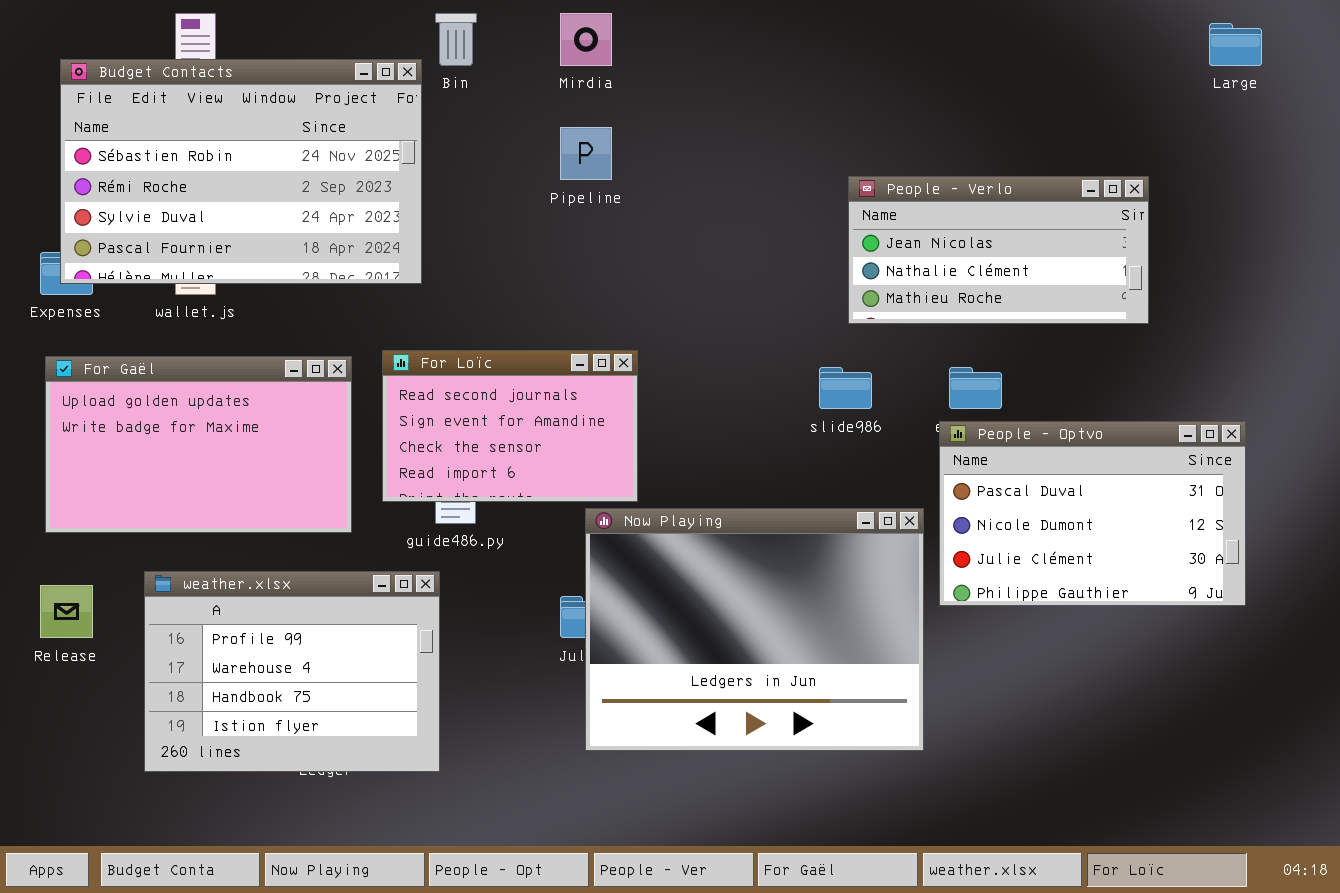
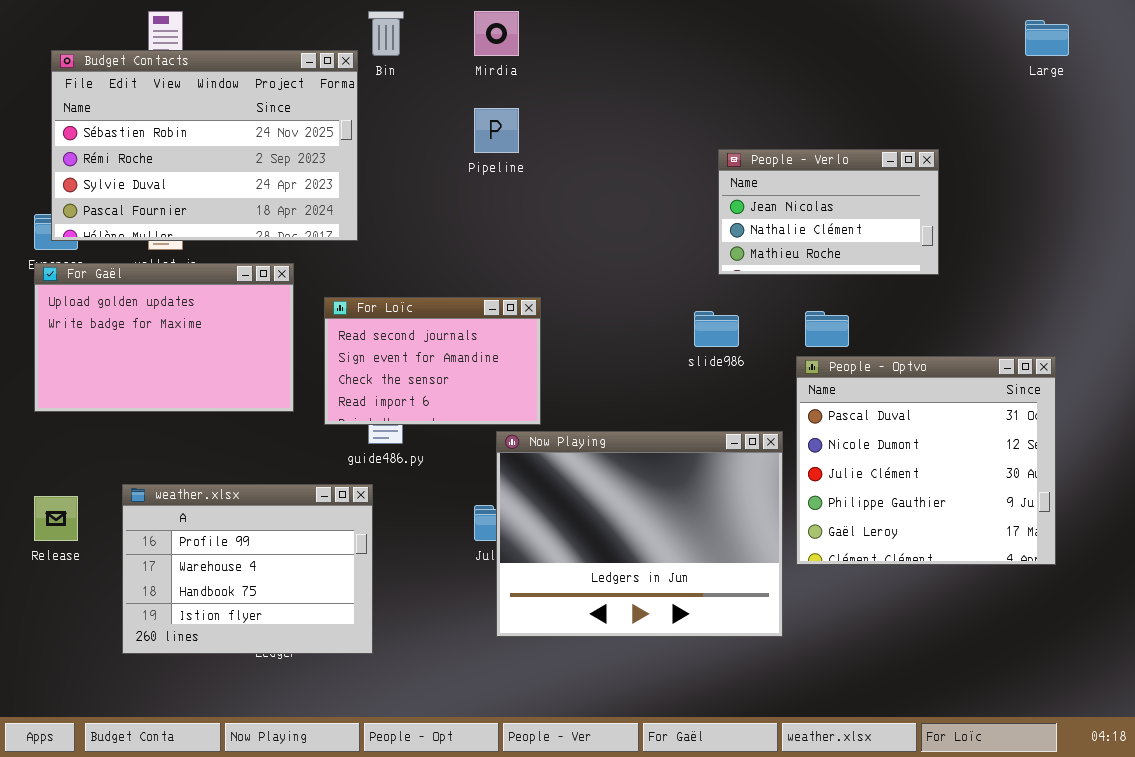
People - Verlo: [848,176,1149,324] -> [718,149,939,275], resized
For Gaël: [45,356,352,533] -> [34,263,294,412], moved
People - Optvo: [939,421,1246,606] -> [796,356,1056,565], resized

